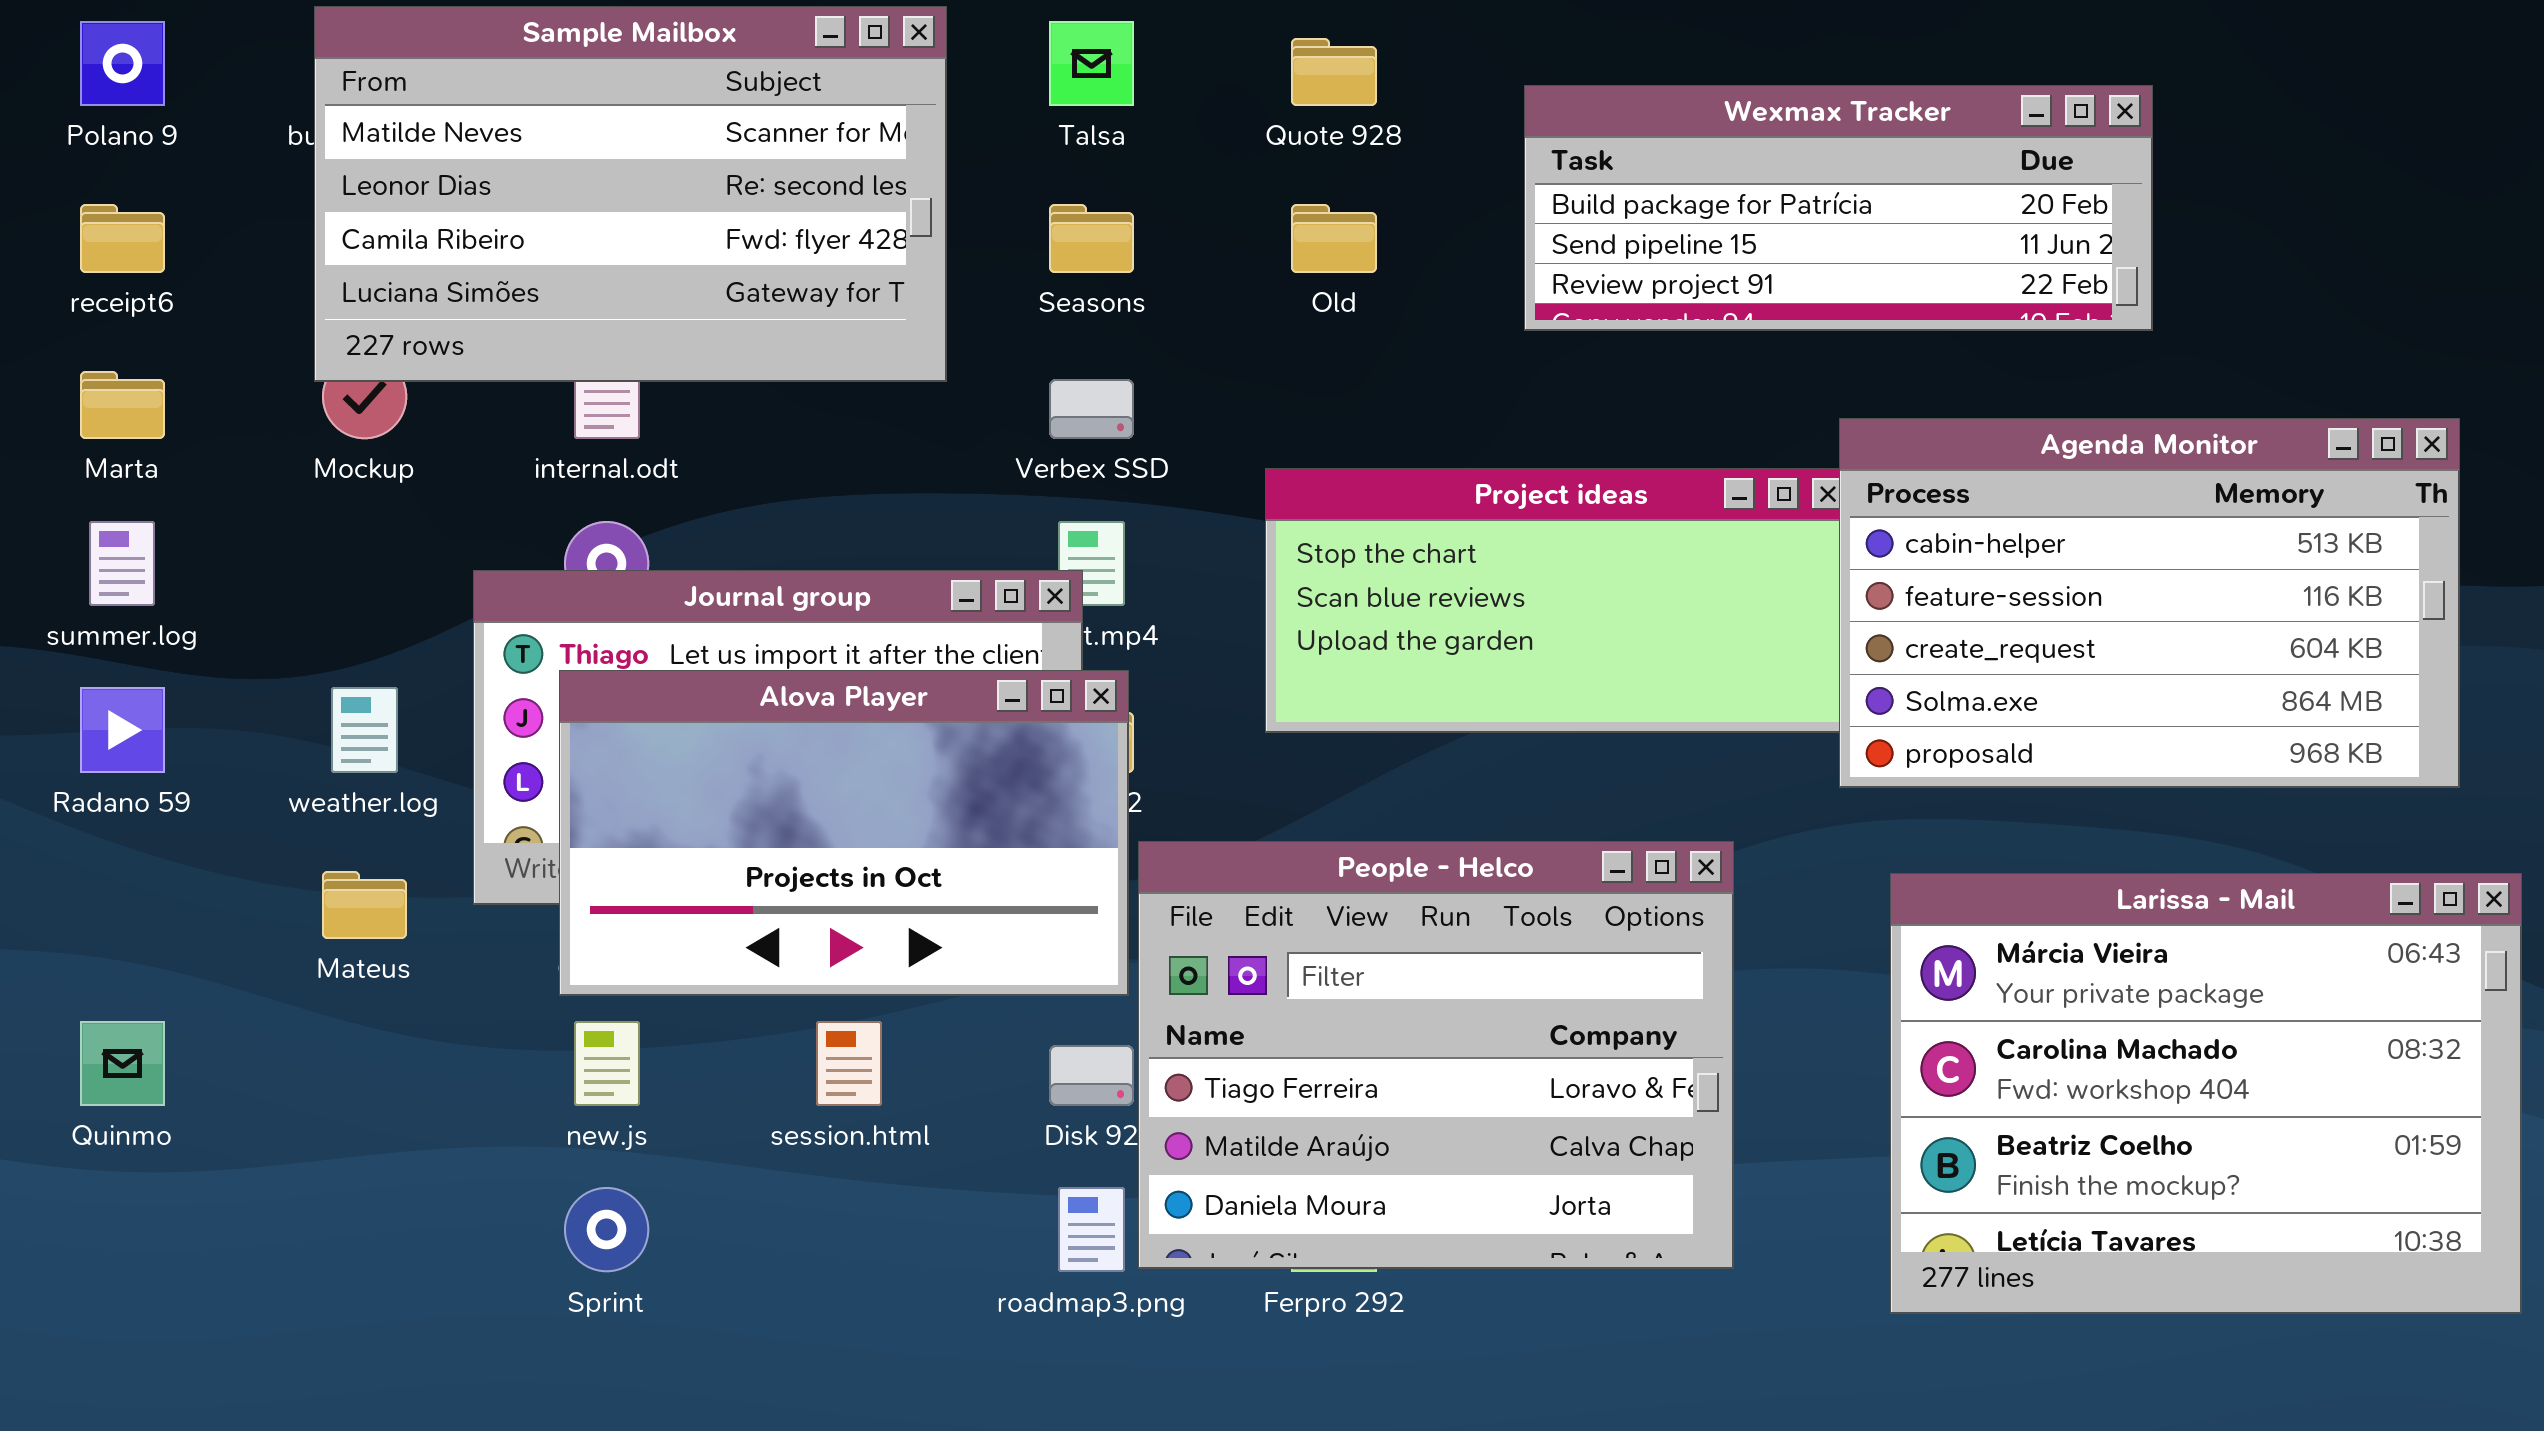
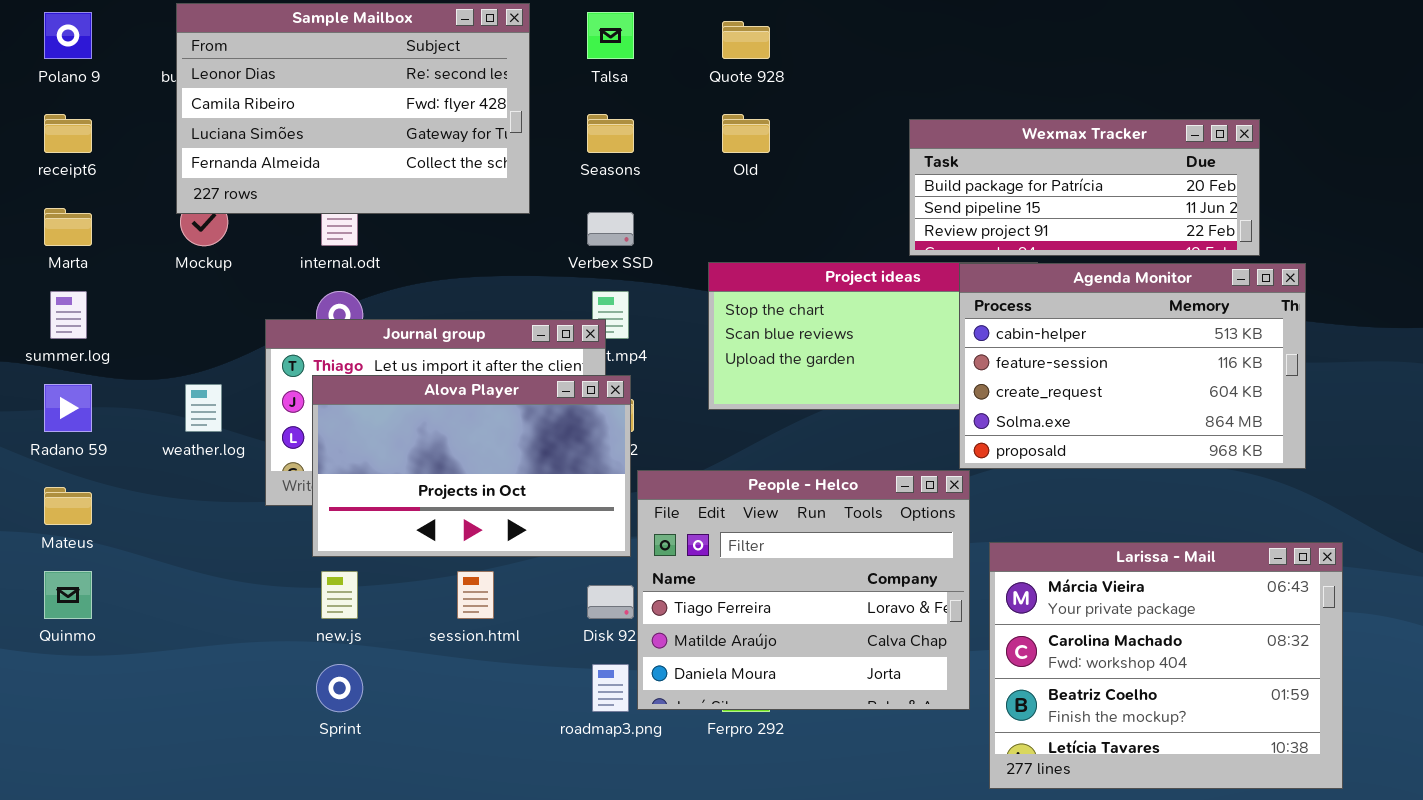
Sample Mailbox: [314,6,947,382] -> [176,3,530,214], scrolled down 1 row
Wexmax Tracker: [1524,85,2153,331] -> [909,119,1260,256], moved
Agenda Monitor: [1839,418,2460,788] -> [959,263,1306,469], moved
Mateus: [322,871,407,939] -> [44,487,92,525], moved
Larissa - Mail: [1890,873,2522,1314] -> [989,542,1343,789], moved

